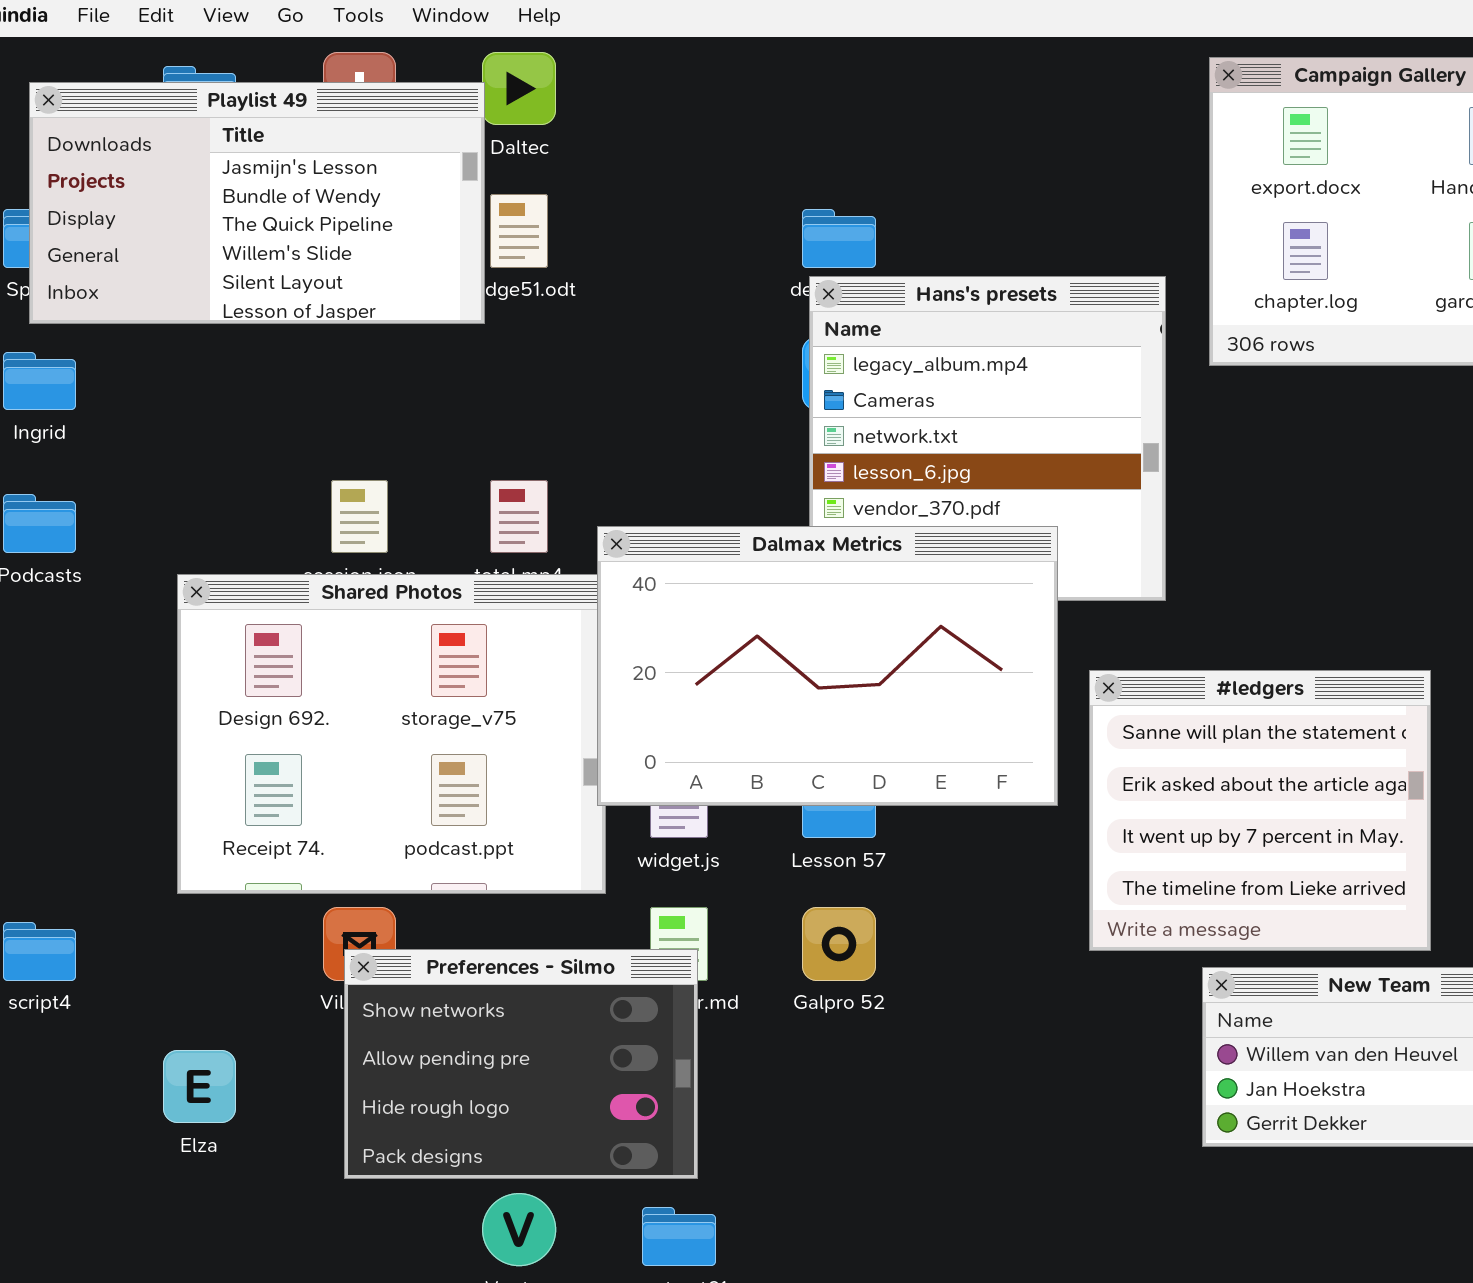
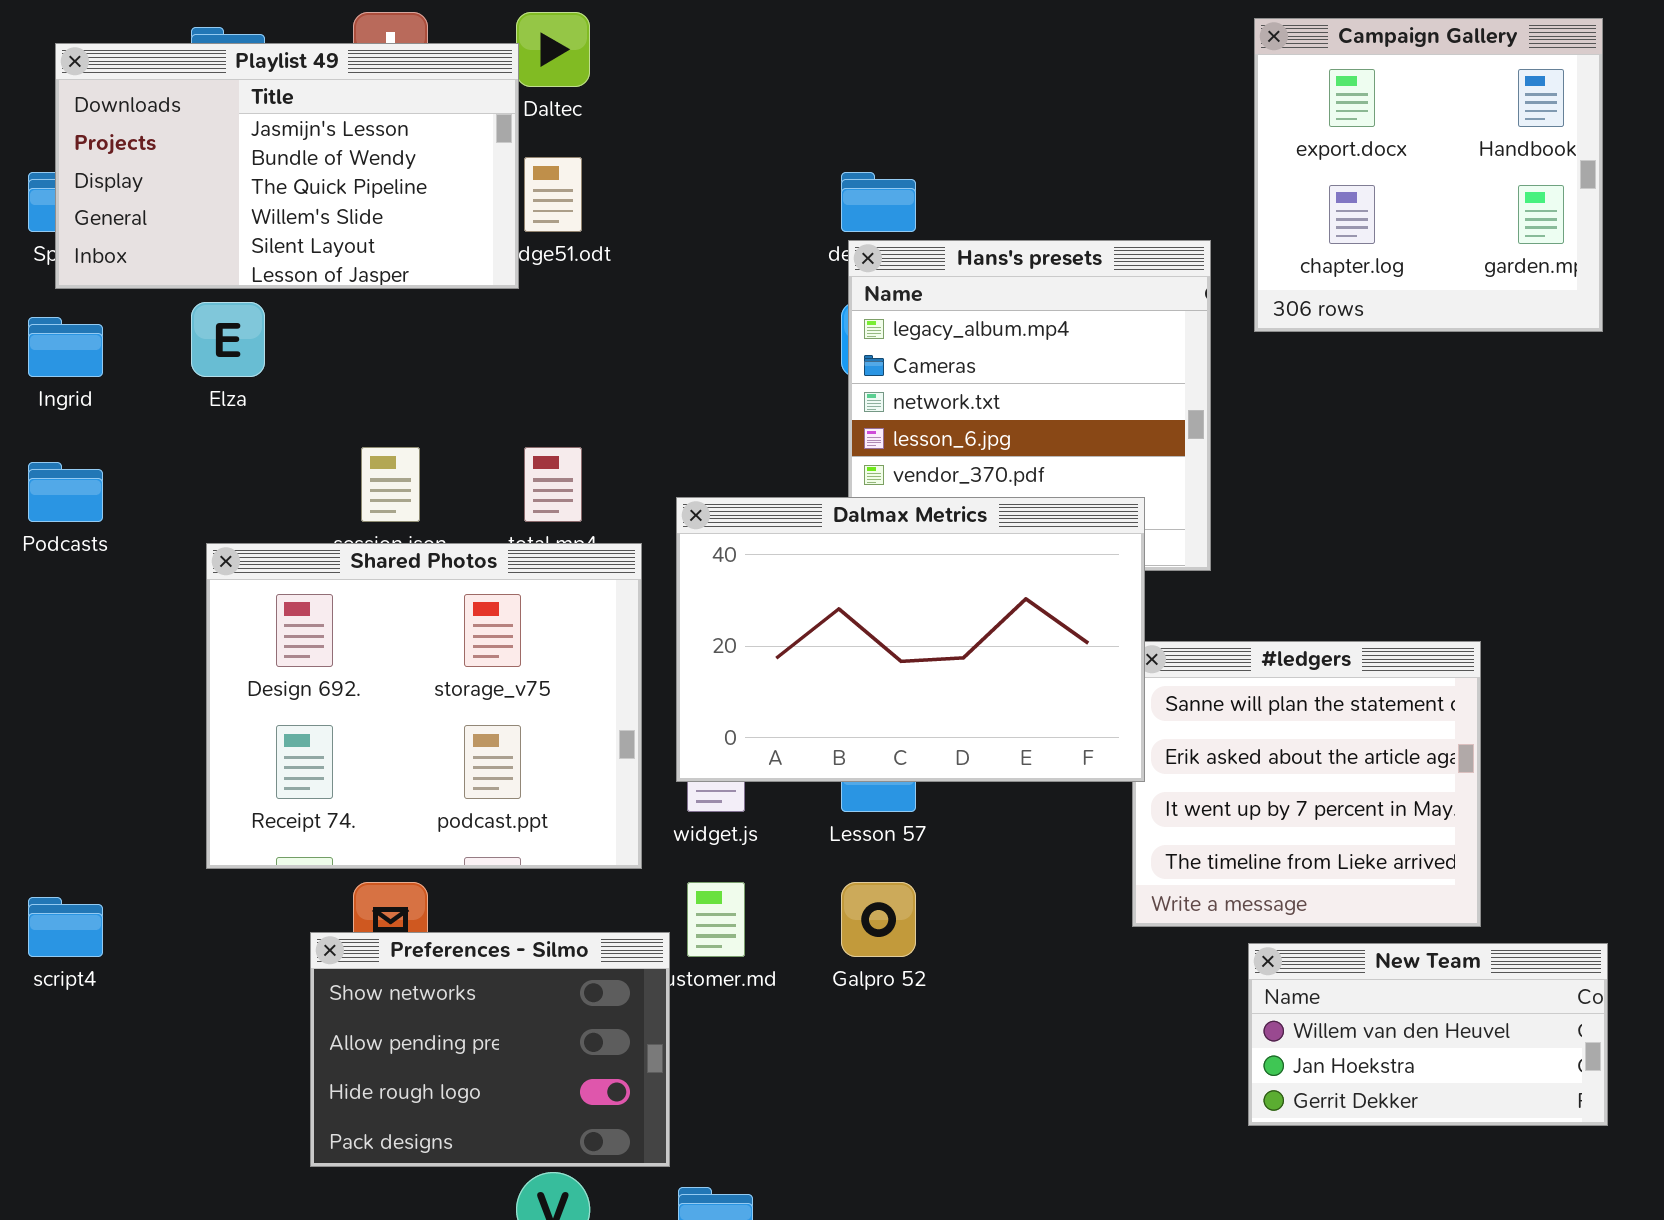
Dalmax Metrics: [597,526,1058,806] -> [676,497,1145,782], moved
Preferences - Silmo: [344,949,698,1179] -> [310,932,670,1167], moved
Elza: [163,1050,236,1123] -> [191,302,265,377], moved

